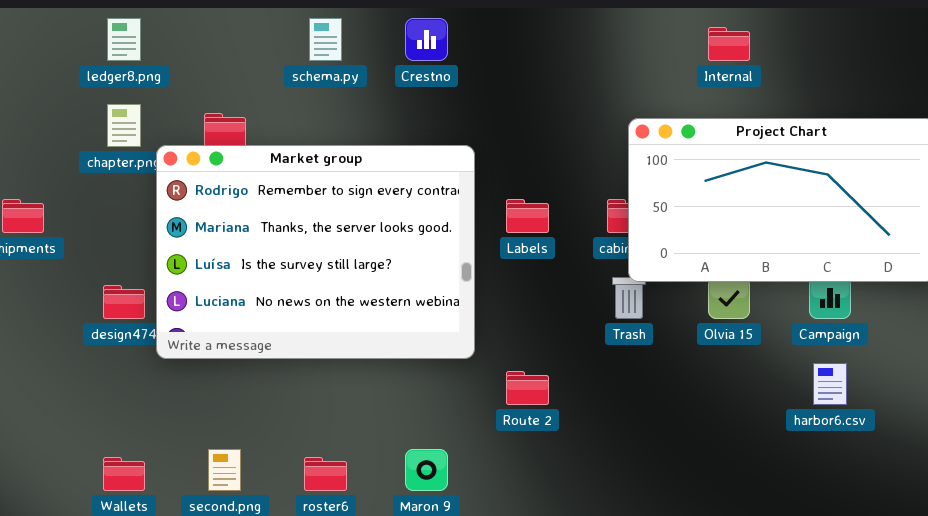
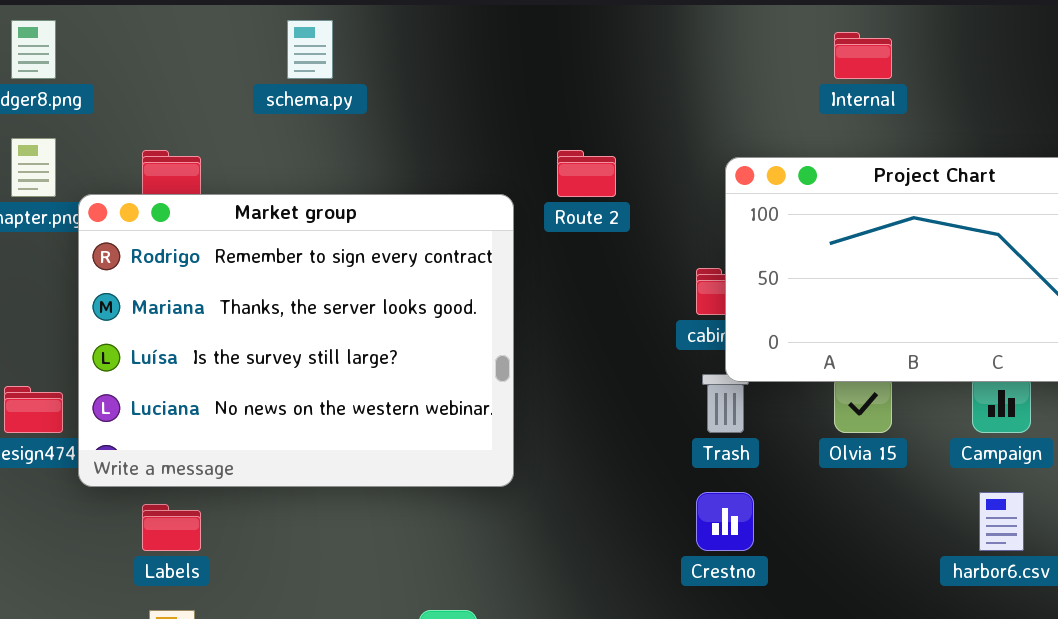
Crestno: [405,18,448,61] -> [696,492,754,551], moved
Labels: [506,199,549,233] -> [142,504,201,551], moved
Route 2: [506,371,549,405] -> [557,150,616,197], moved

